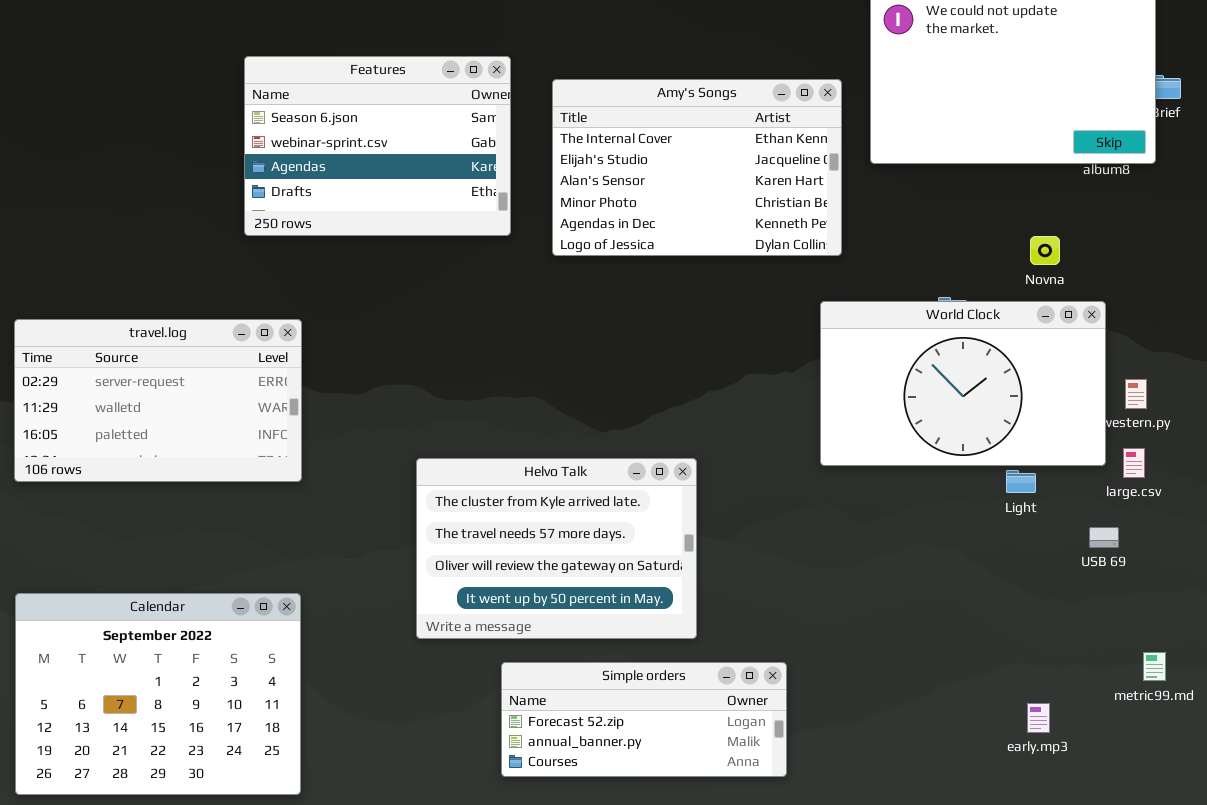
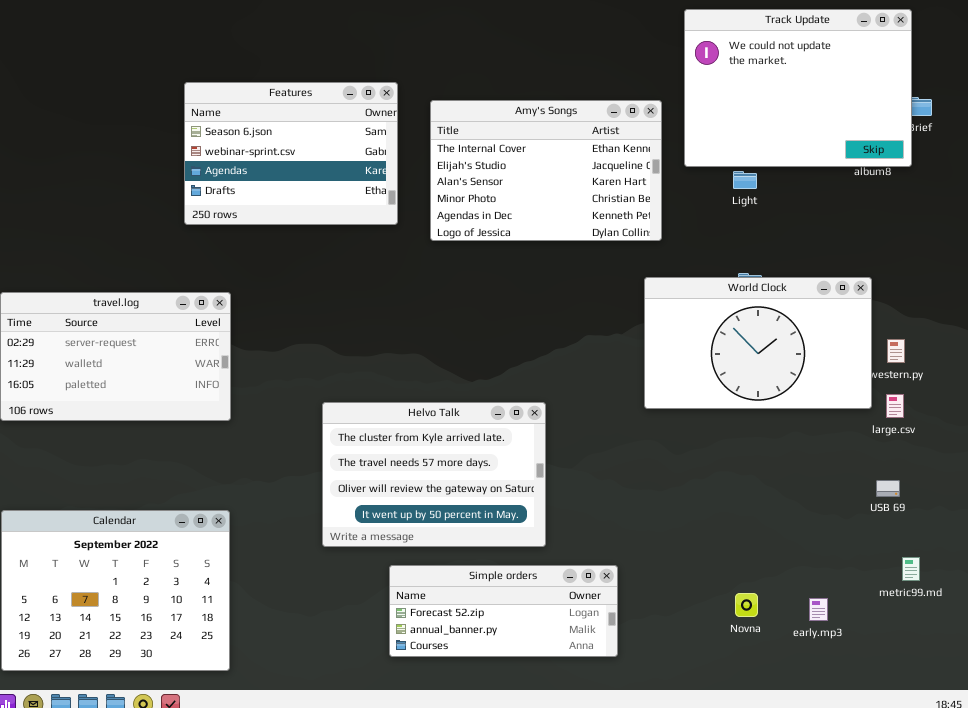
Novna: [1030,236,1060,265] -> [735,593,758,617], moved
Light: [1006,470,1036,493] -> [733,171,757,189], moved
USB 69: [1089,527,1119,548] -> [876,480,900,497], moved

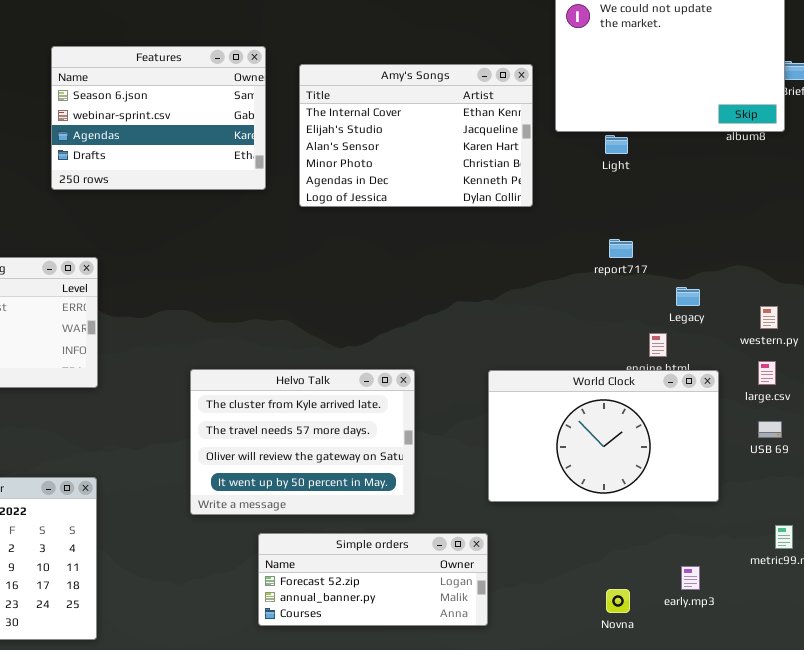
World Clock: [644,277,872,409] -> [488,370,719,502], moved
USB 69: [876,480,900,497] -> [758,421,782,438], moved
Novna: [735,593,758,617] -> [606,589,630,613], moved

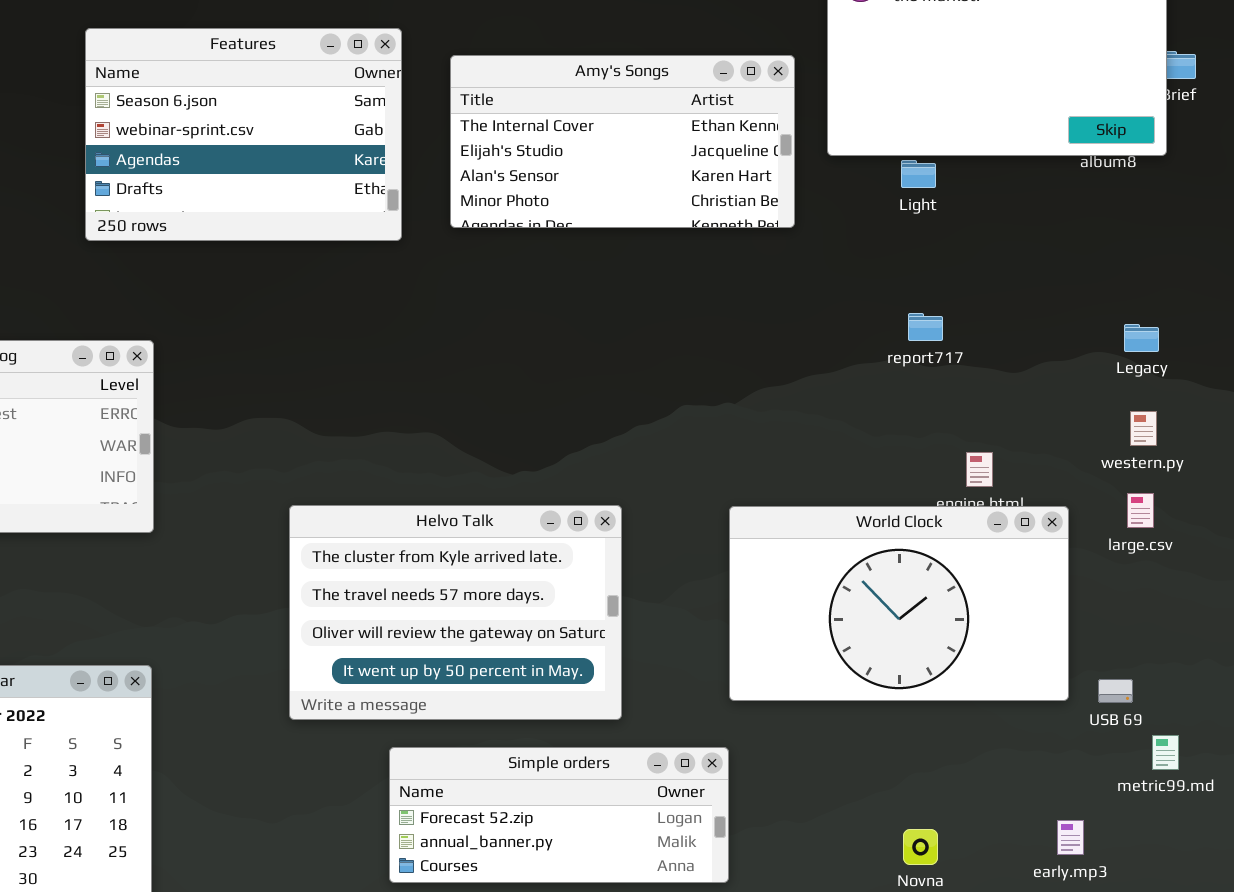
Amy's Songs: [299,64,533,207] -> [450,55,795,228], resized
Legacy: [676,287,700,306] -> [1124,324,1159,352], moved
USB 69: [758,421,782,438] -> [1098,679,1133,703], moved
early.mp3: [681,566,700,590] -> [1057,820,1084,855], moved

